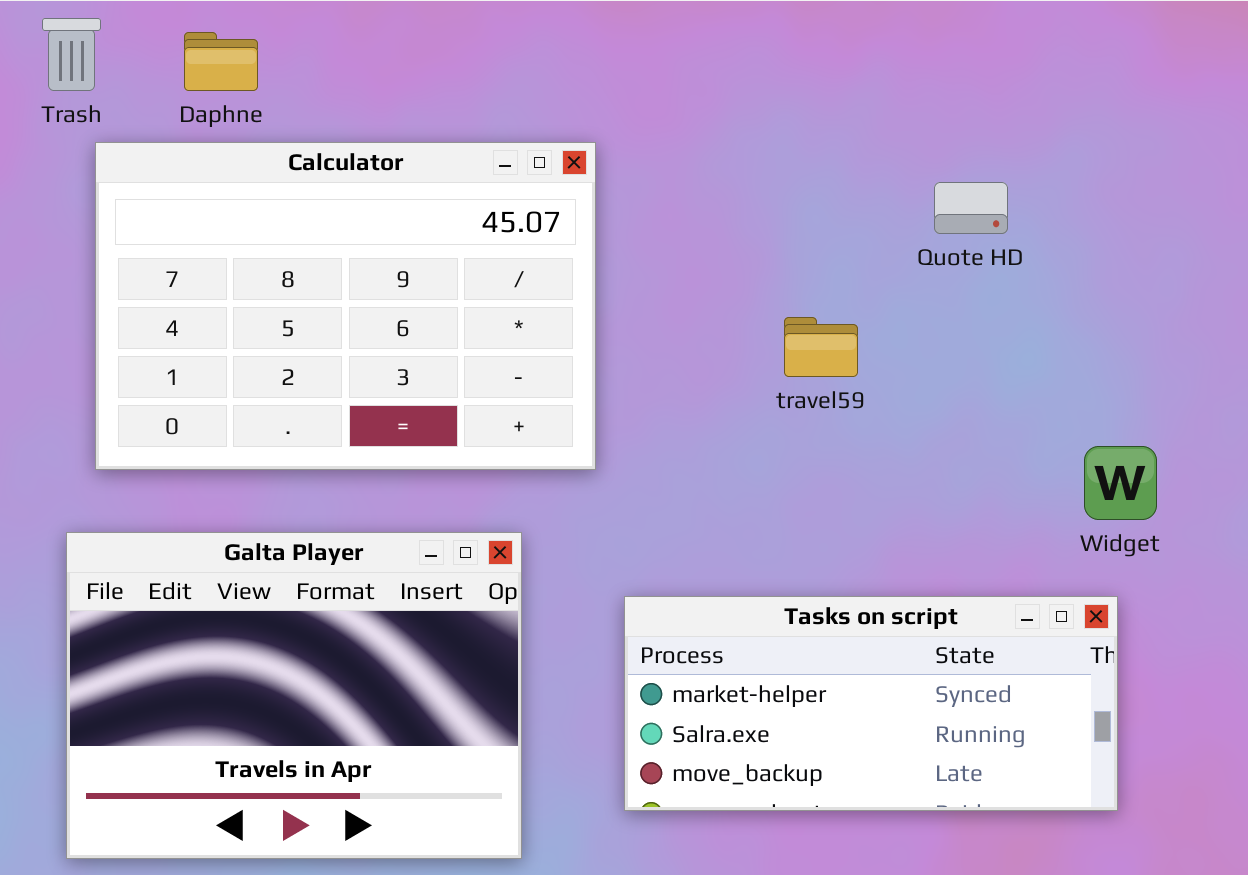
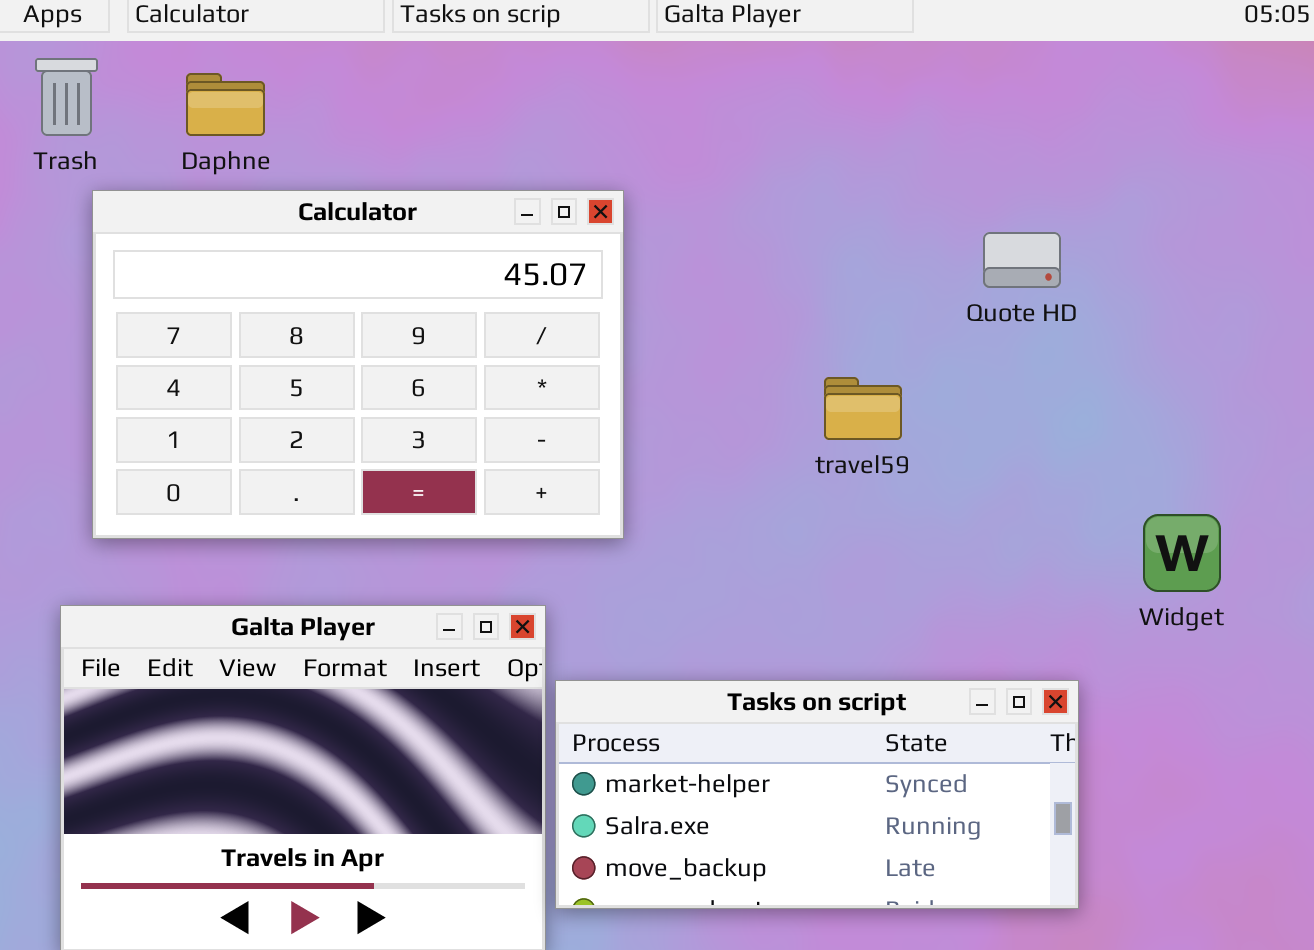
Tasks on script: [624,596,1118,811] -> [555,680,1079,909], moved

